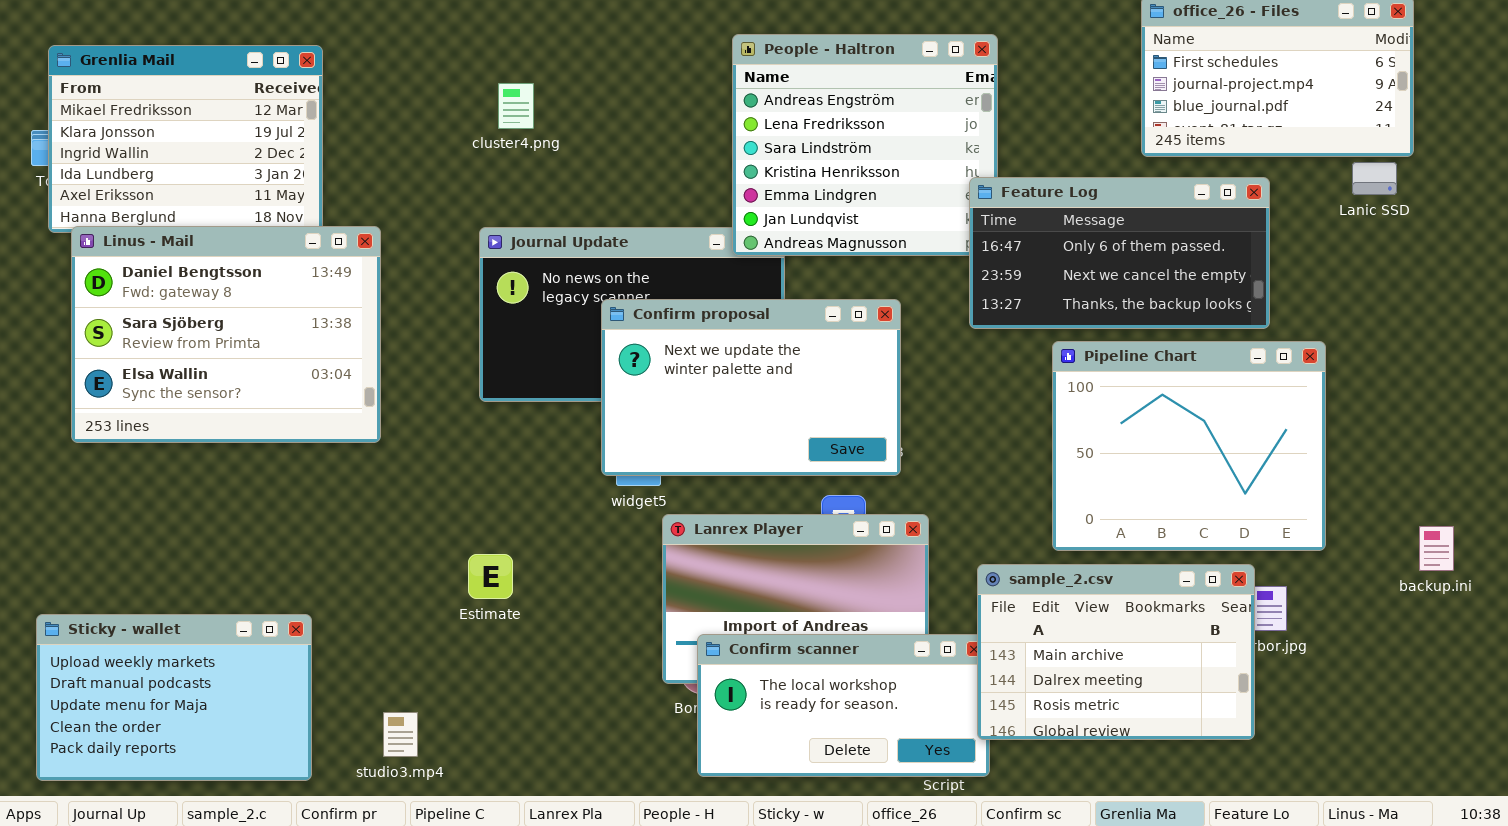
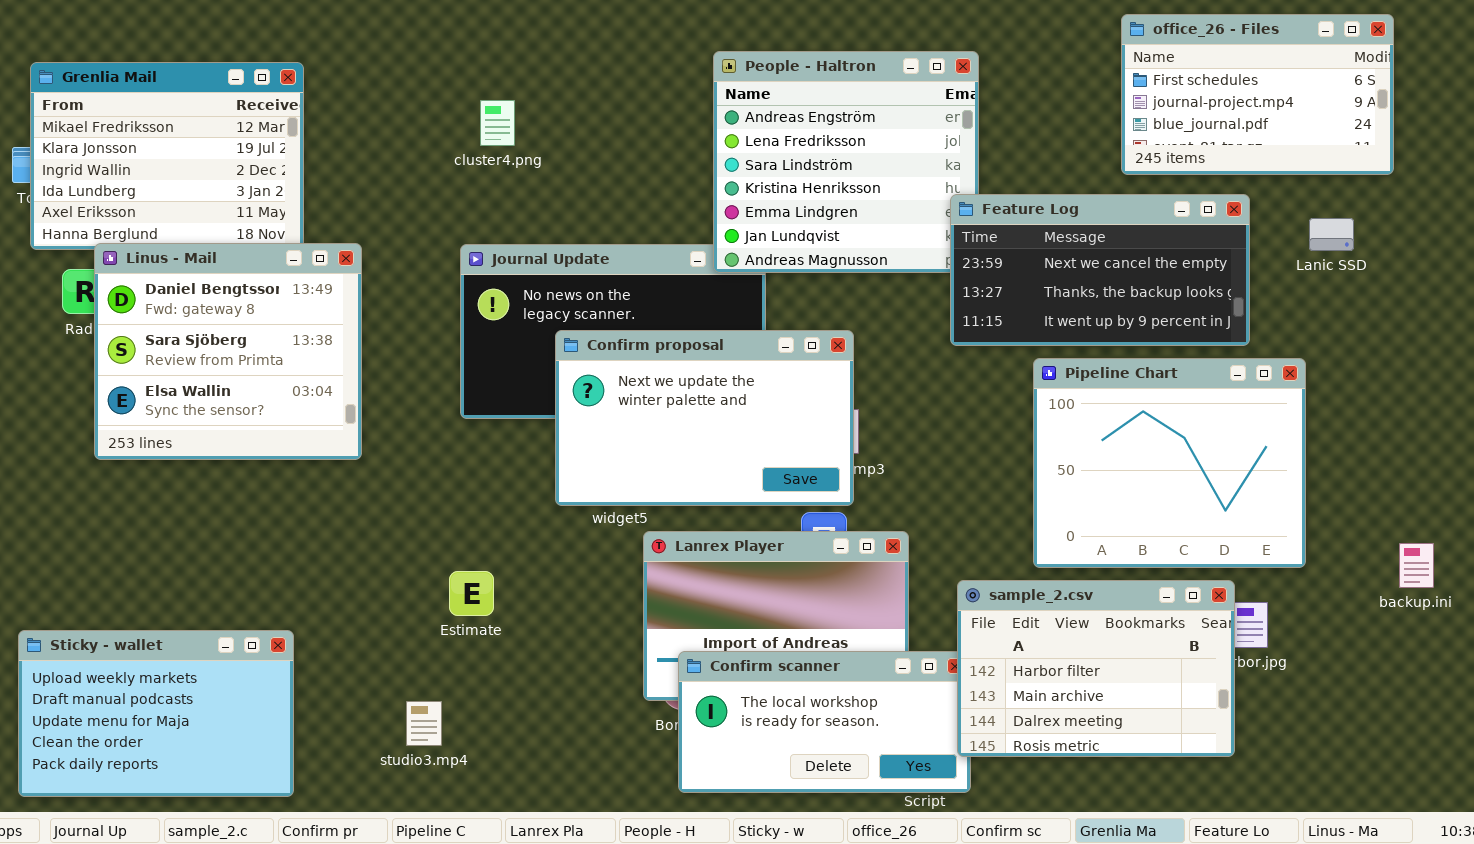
Lanic SSD: [1352,162,1397,195] -> [1309,218,1354,251], moved
Feature Log: [969,177,1270,329] -> [950,194,1250,346], scrolled down 1 row
Linus - Mail: [71,226,381,443] -> [94,243,362,460], resized
Confirm proposal: [601,299,901,476] -> [555,330,854,506], moved
sample_2.csv: [977,564,1255,740] -> [957,580,1235,757], scrolled up 1 row
studio3.mp4: [383,712,418,757] -> [406,701,442,746], moved

